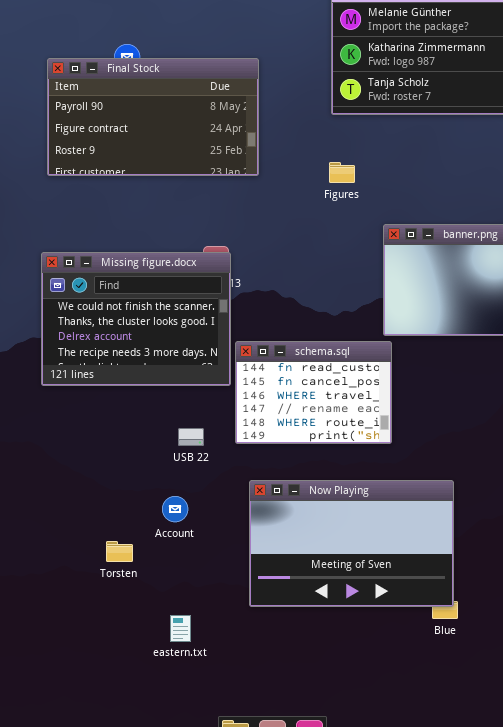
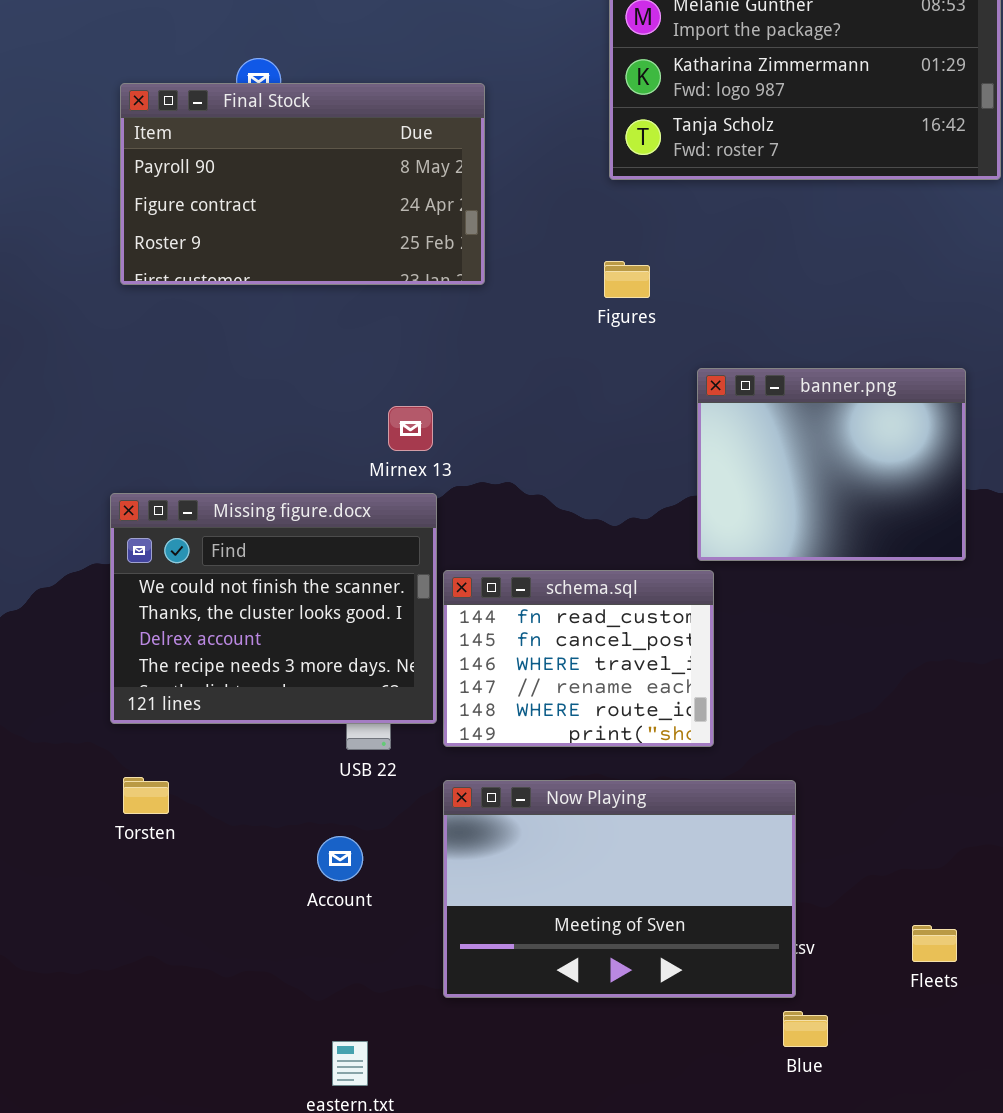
Missing figure.docx: [41,252,231,386] -> [110,493,437,724], moved
Now Playing: [249,480,454,607] -> [443,780,796,998], moved
Torsten: [106,541,133,562] -> [123,777,169,814], moved

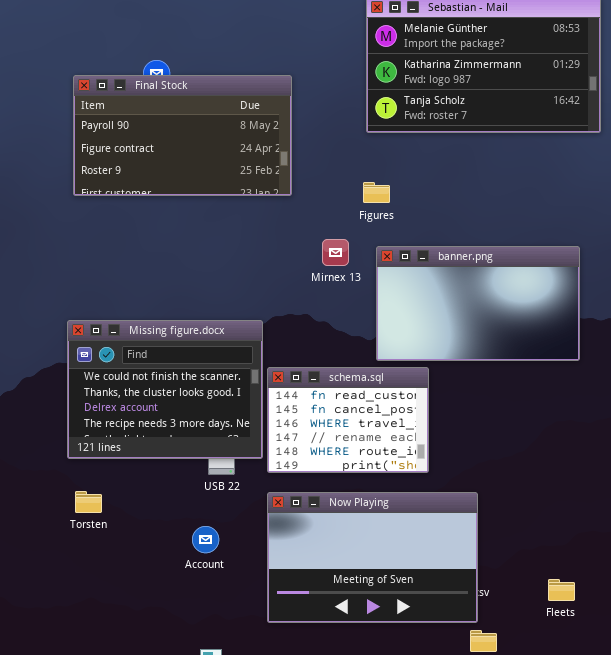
banner.png: [697,368,966,561] -> [376,246,580,361], resized
Mirnex 13: [388,406,433,451] -> [322,239,349,266], moved

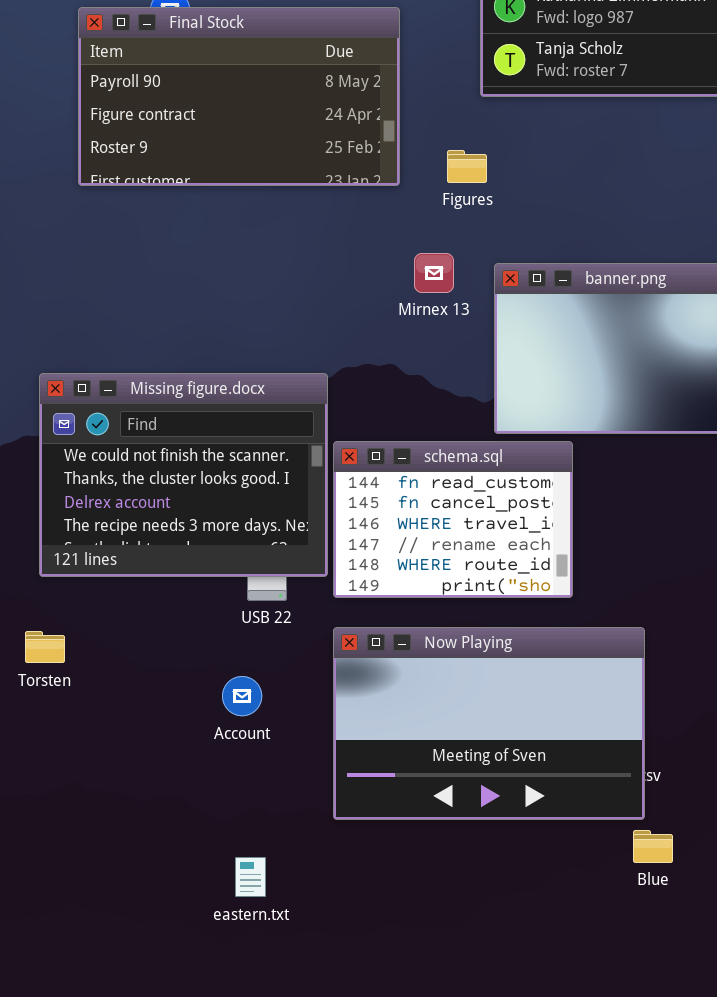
Final Stock: [73,75,292,196] -> [78,7,400,186], moved
Figures: [363,182,390,203] -> [447,150,487,183], moved
Torsten: [75,491,102,513] -> [25,631,65,663], moved

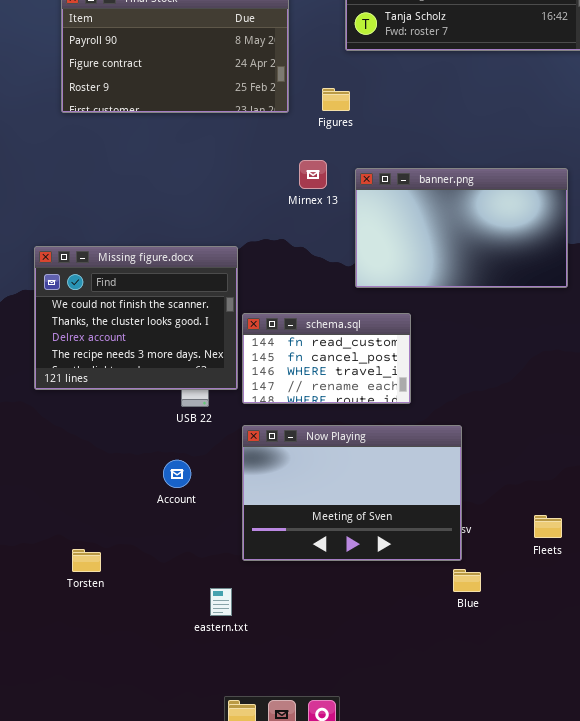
schema.sql: [333,441,573,598] -> [242,313,411,404], resized
Torsten: [25,631,65,663] -> [72,549,101,572], moved
eastern.txt: [235,857,266,897] -> [210,588,232,616], moved

